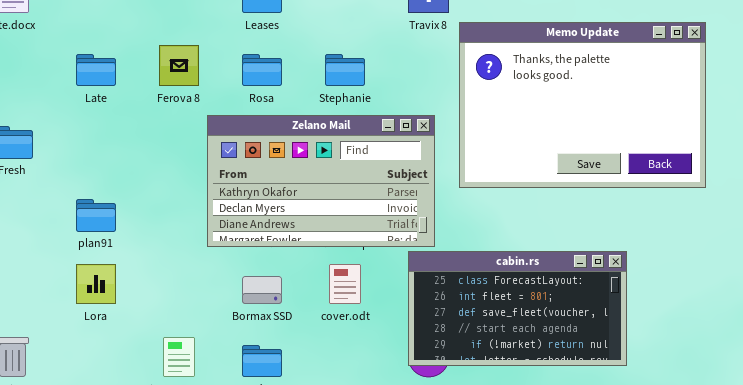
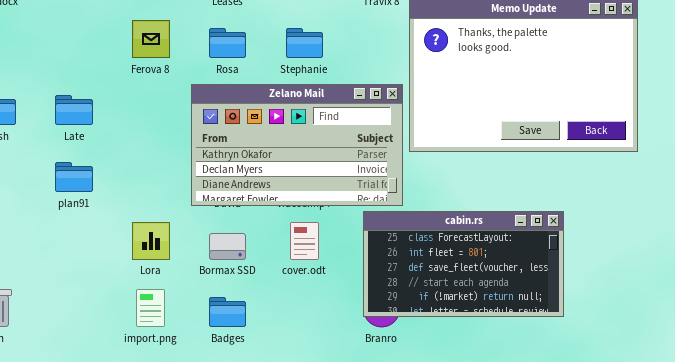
Late: [76,54,116,86] -> [55,95,93,125], moved
Zelano Mail: [207,115,435,247] -> [191,84,403,206], moved
Lora: [76,264,116,304] -> [132,222,170,260], moved

